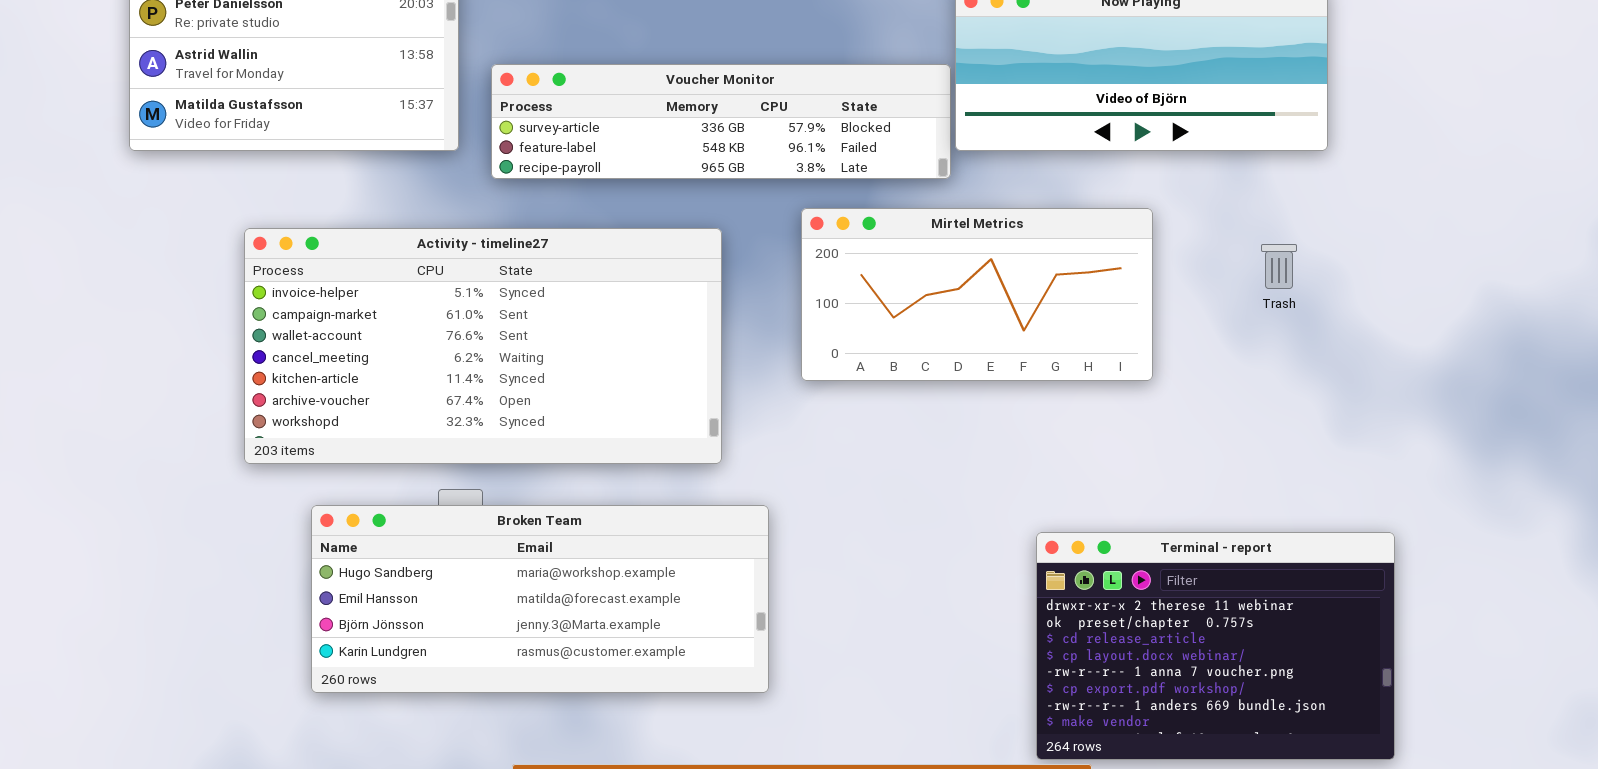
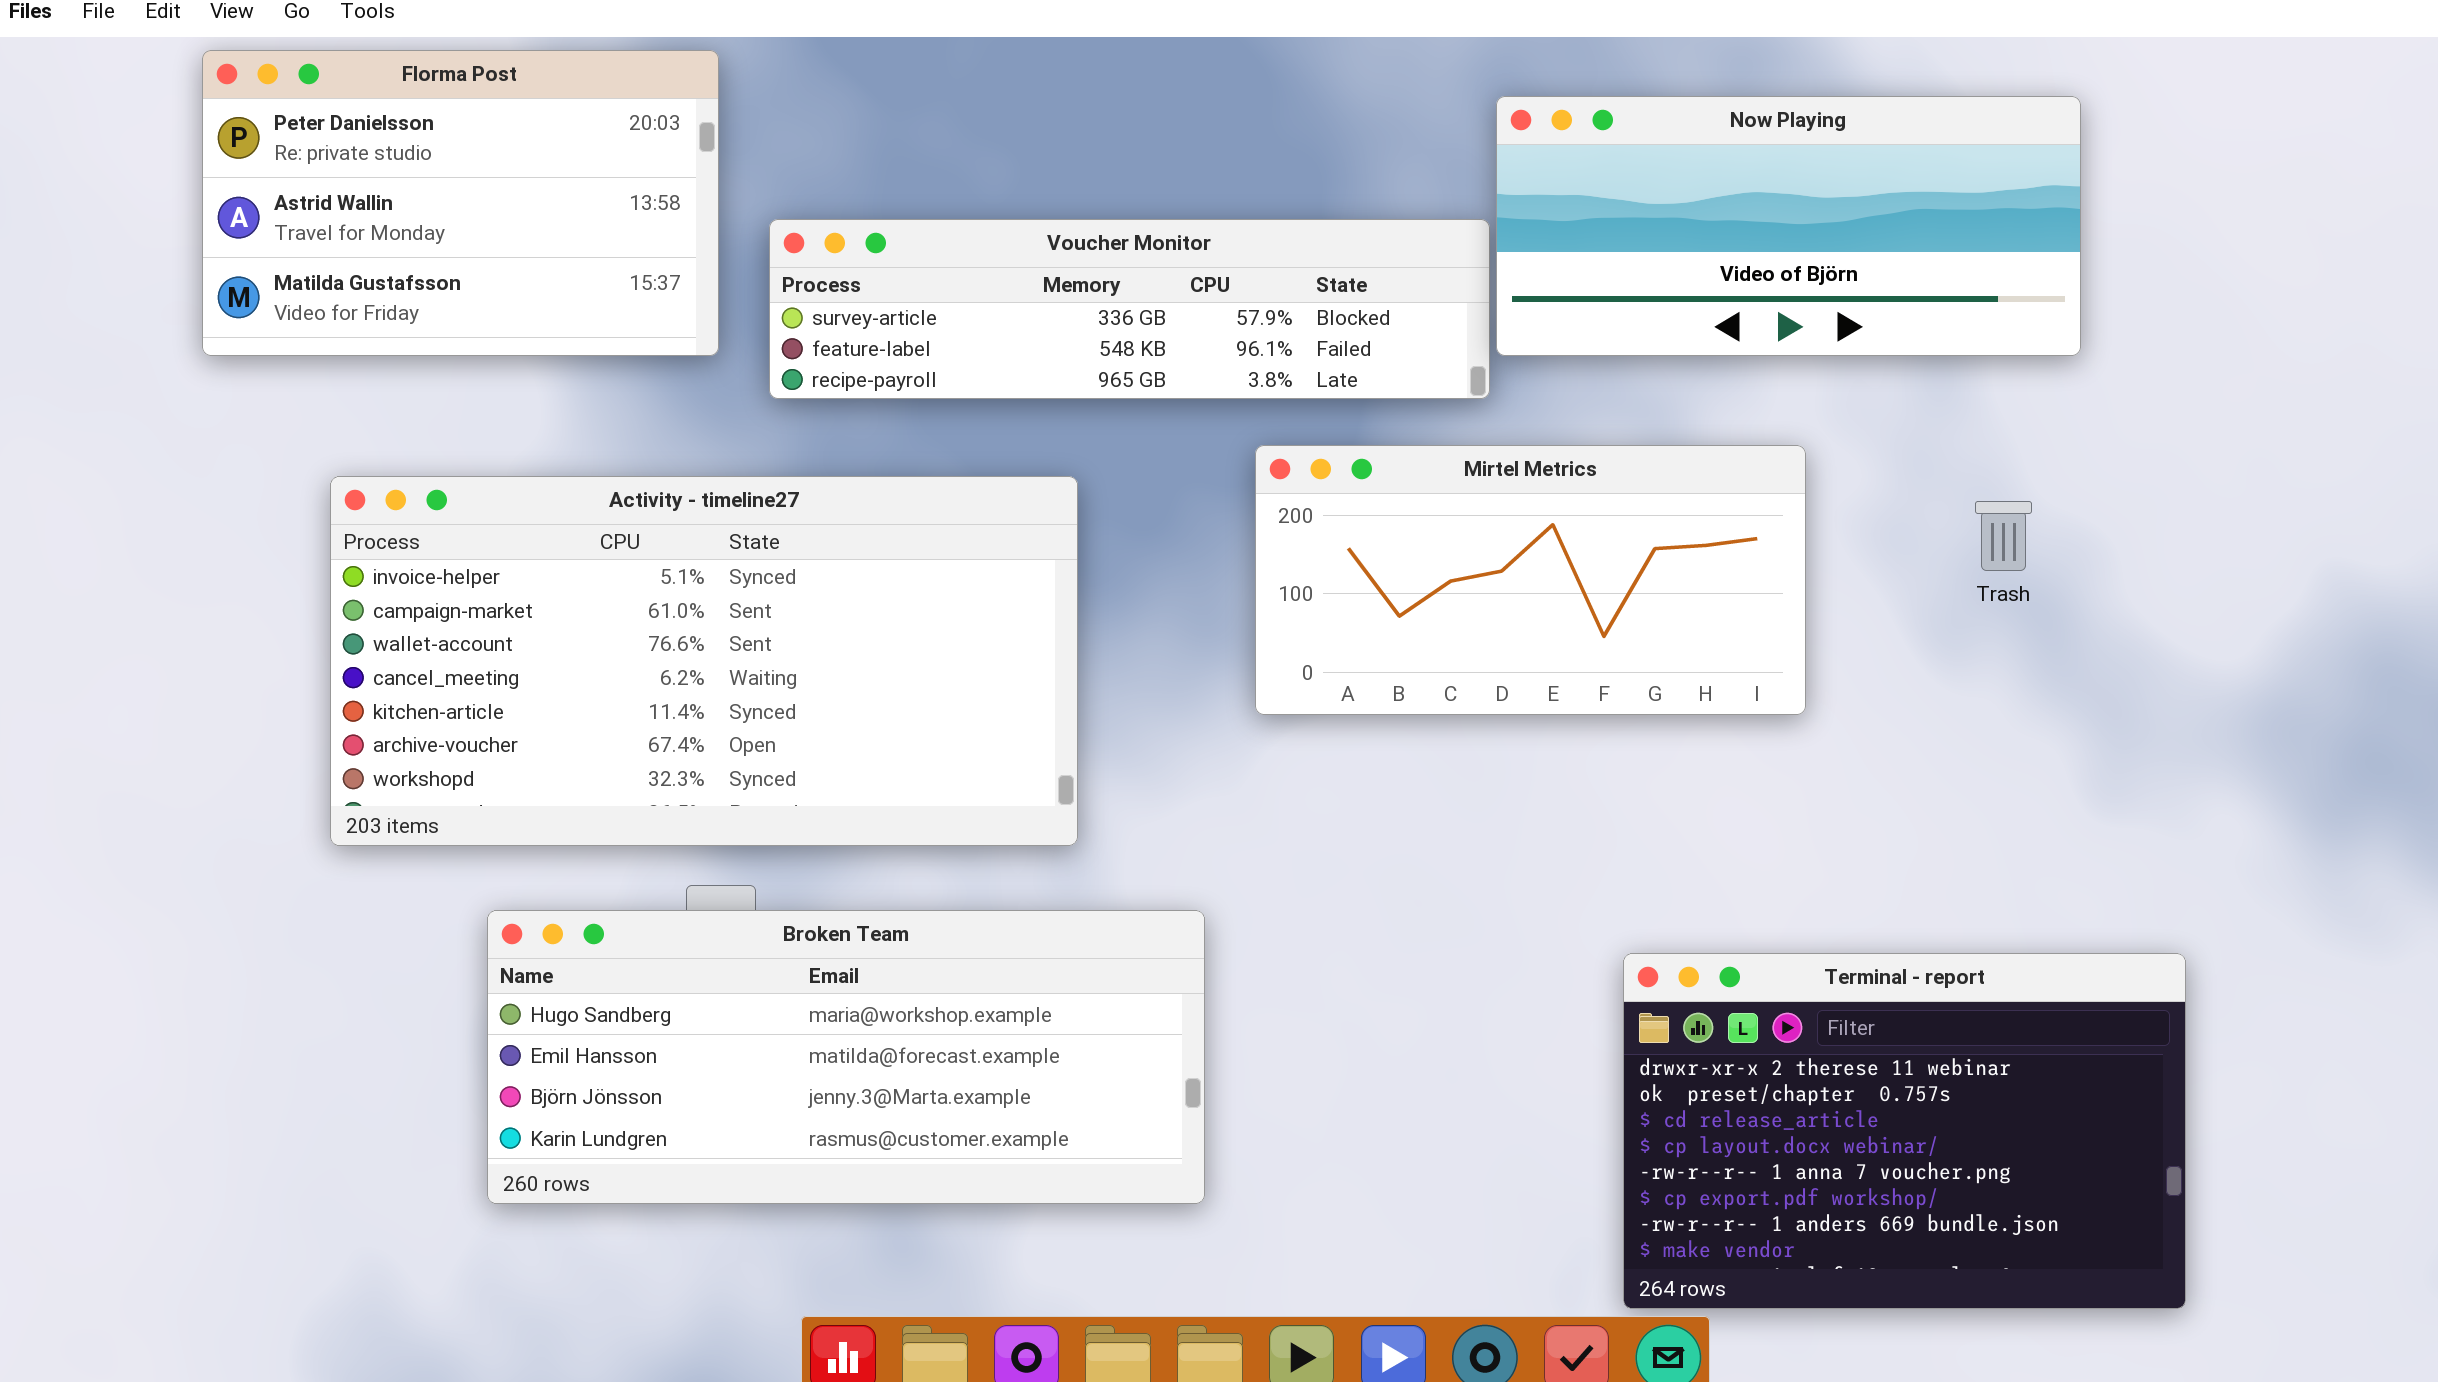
Activity - timeline27: [244,228,722,464] -> [330,476,1078,846], moved

